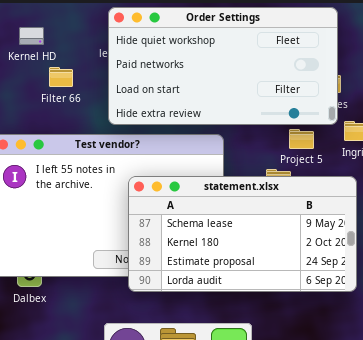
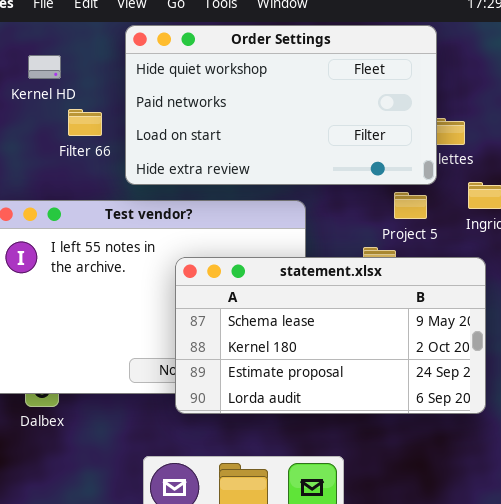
Order Settings: [108,7,338,125] -> [125,25,437,185], moved

